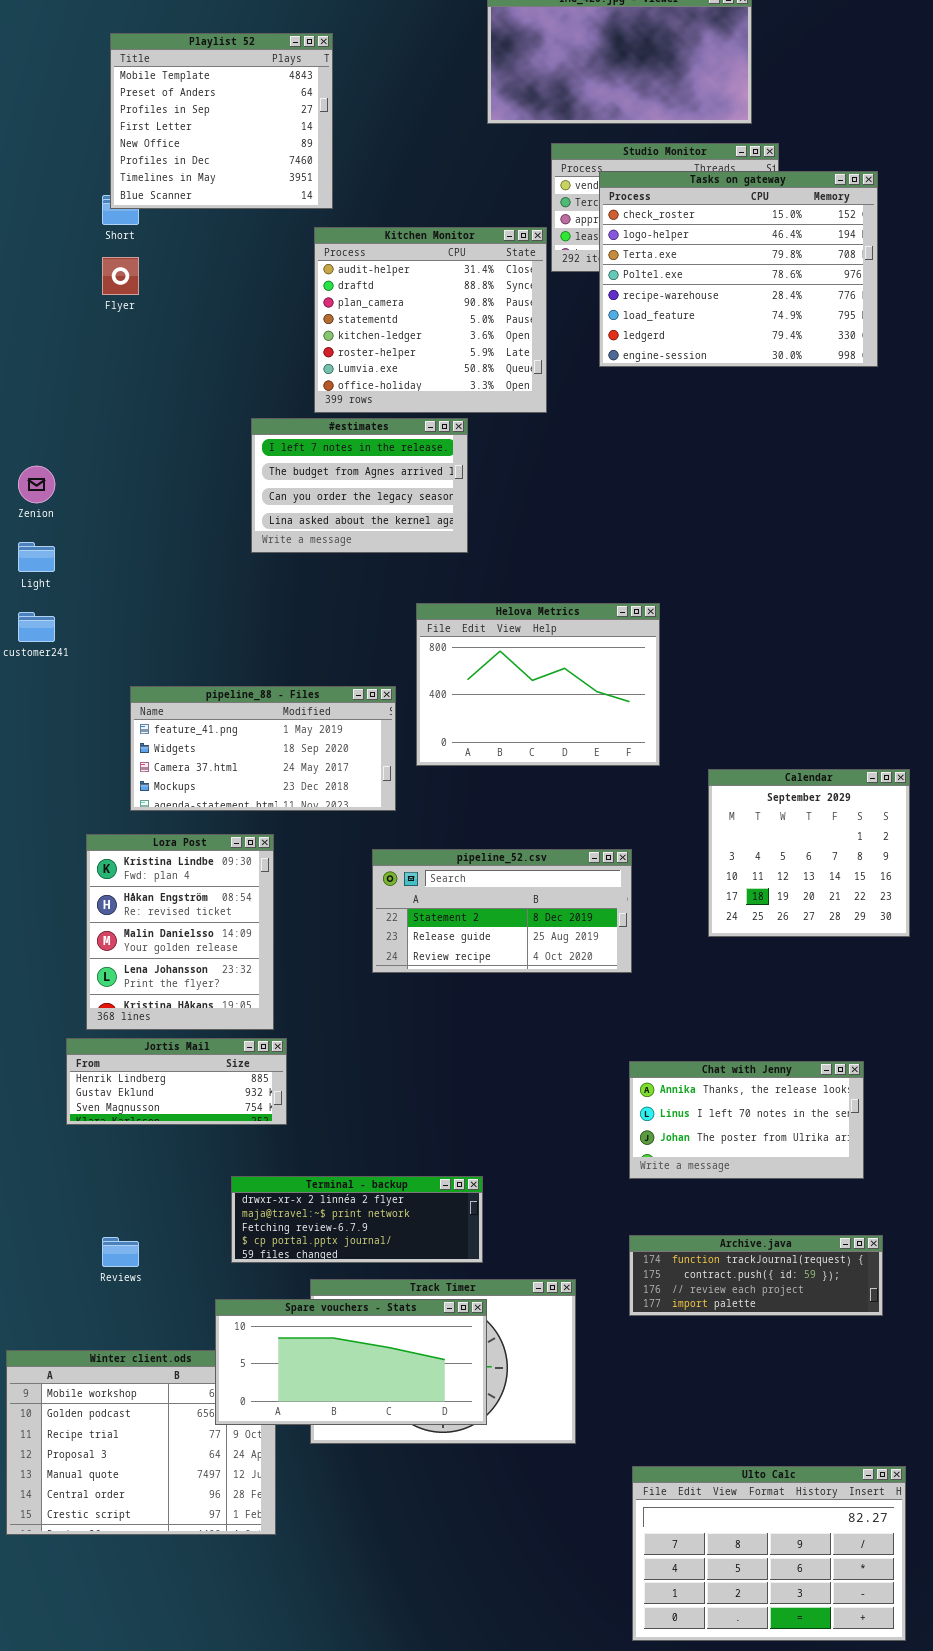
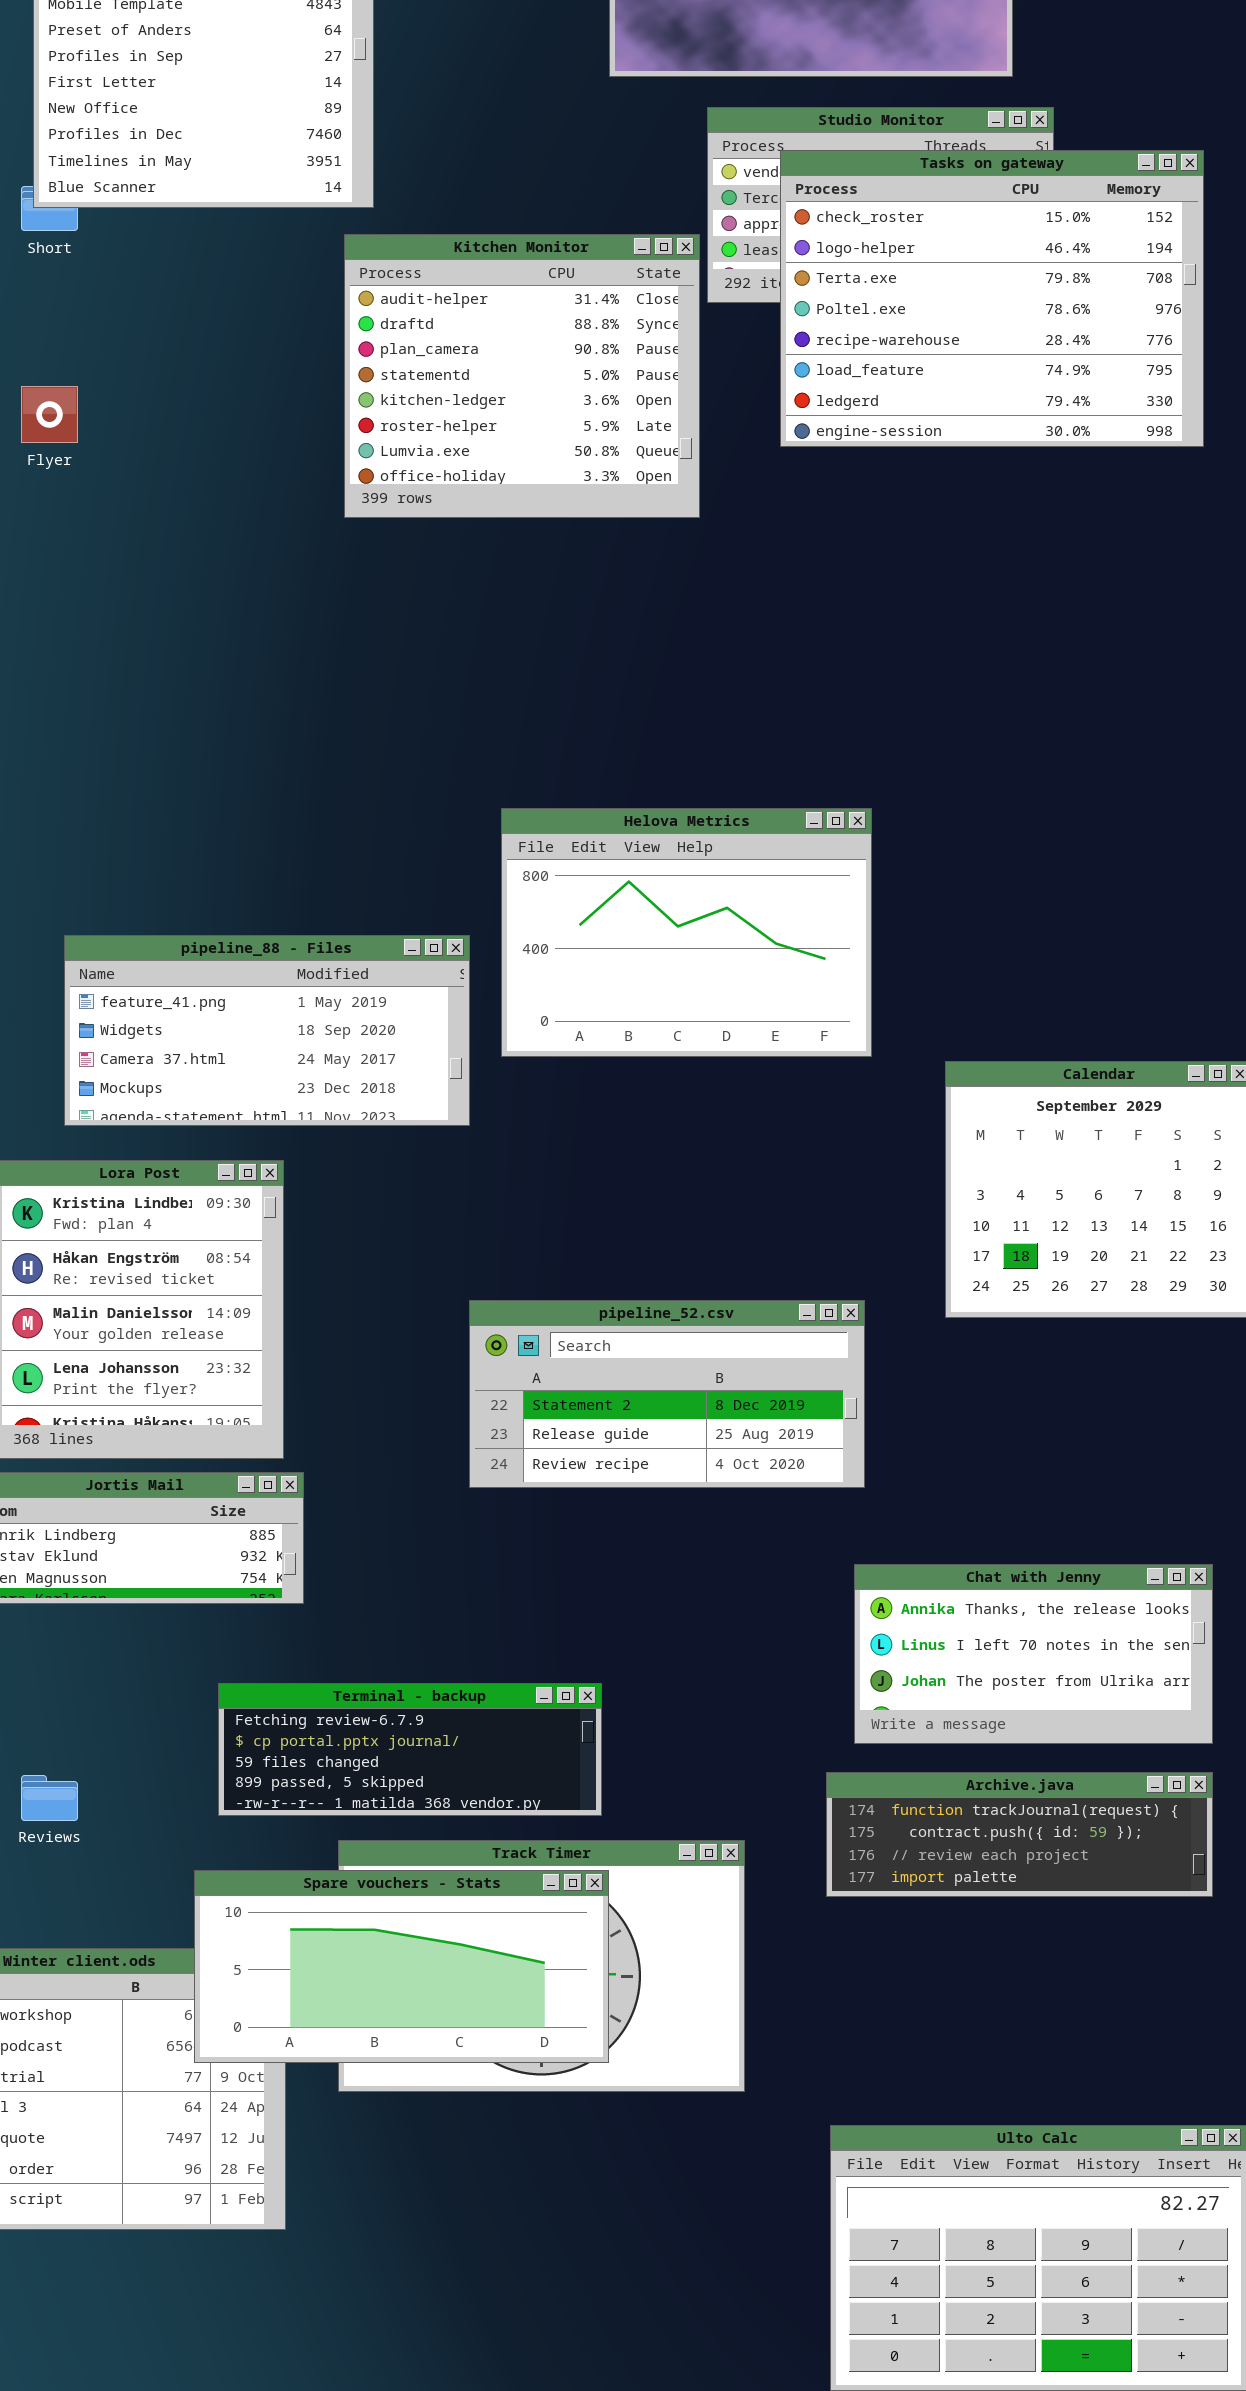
Flyer: [102,257,139,295] -> [21,386,78,443], moved
#estimates: [251,418,468,553] -> none, closed
pipeline_52.csv: [372,849,632,973] -> [469,1300,865,1488], moved
Chat with Jenny: [629,1061,864,1179] -> [854,1564,1213,1744], moved
Terminal - backup: [231,1176,483,1263] -> [218,1683,602,1816], scrolled down 2 rows

